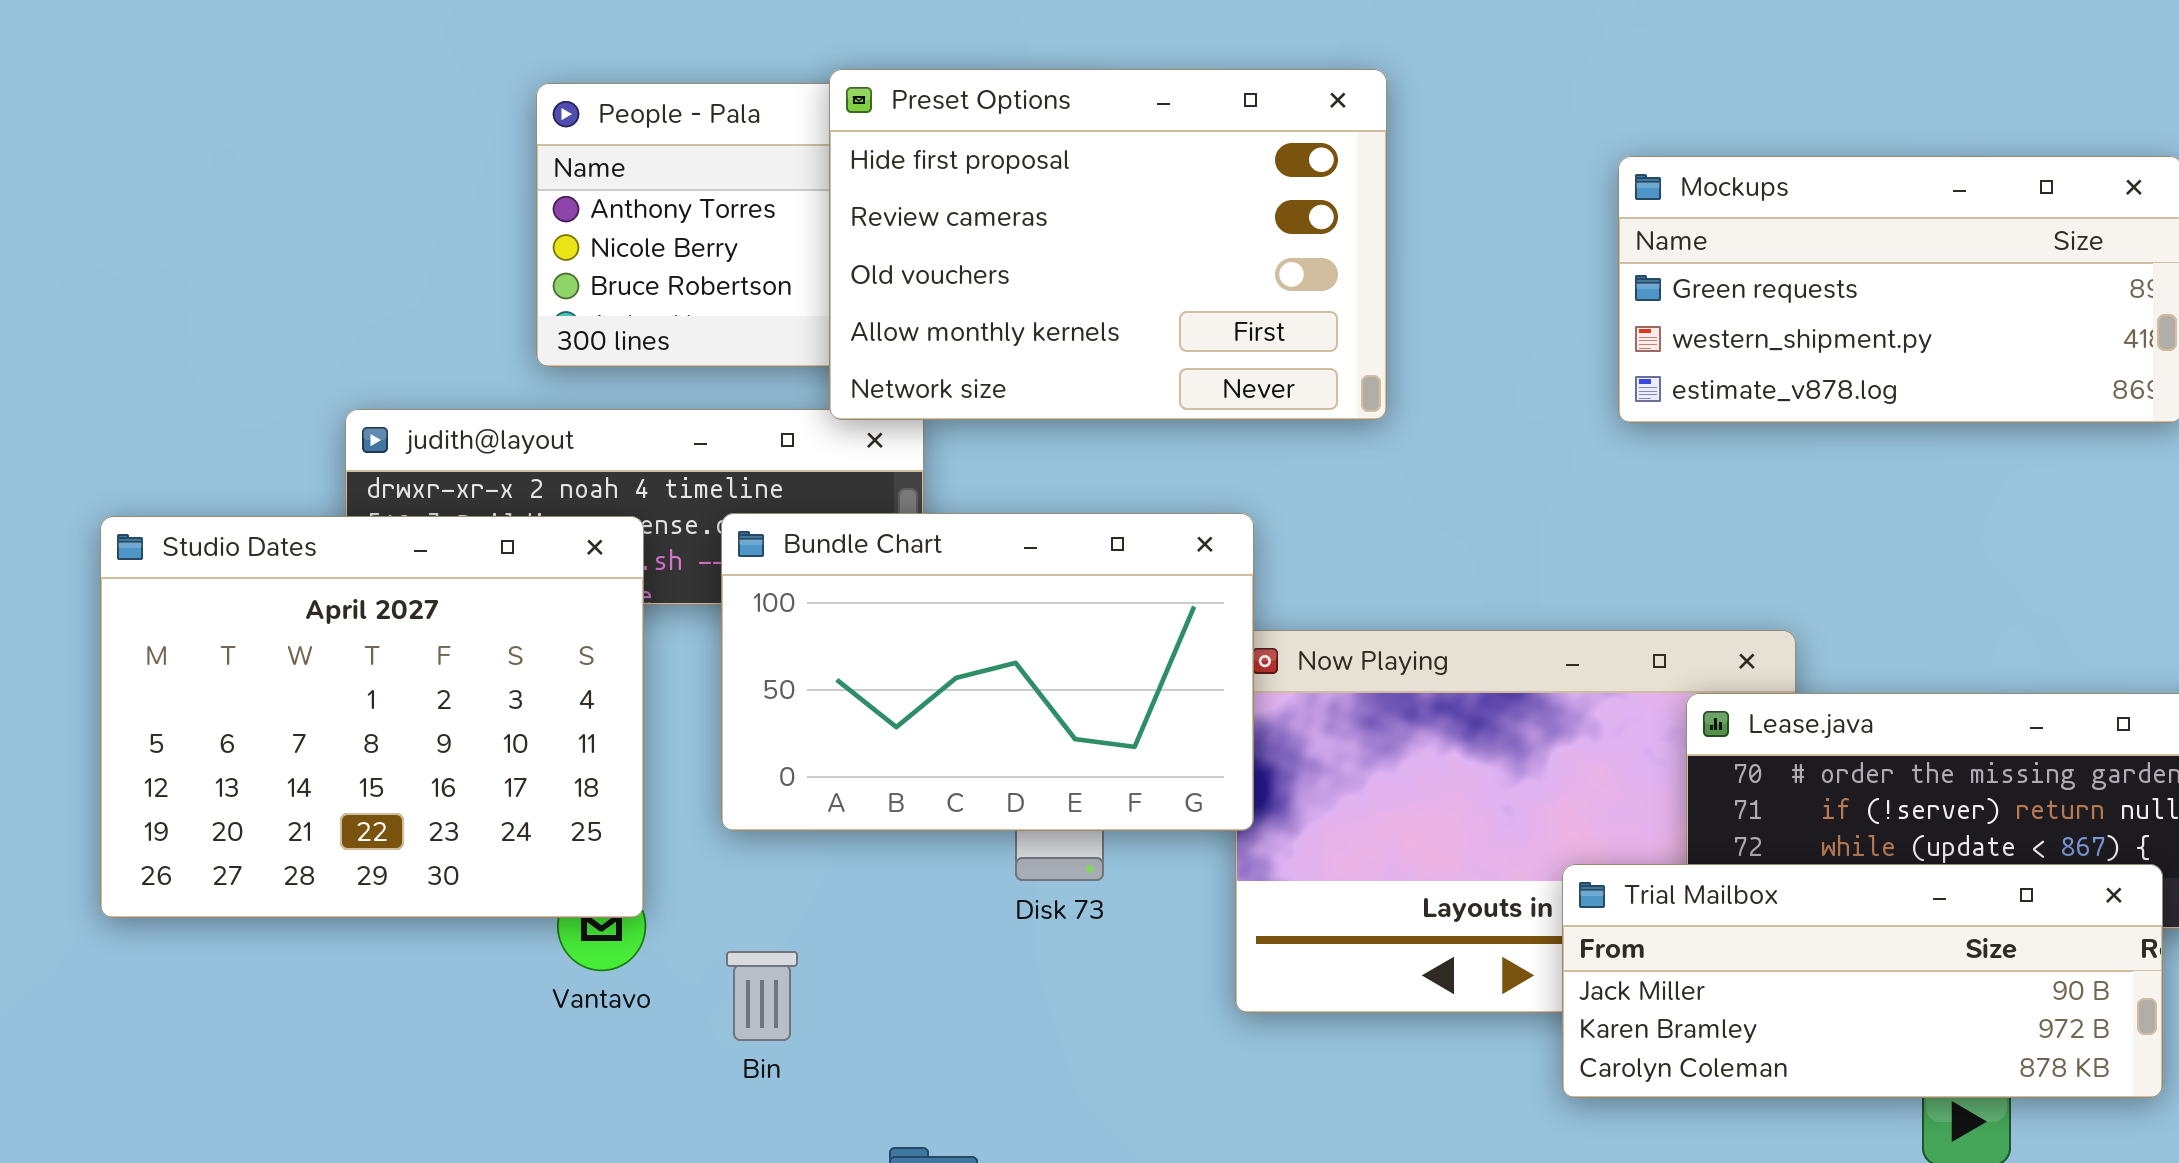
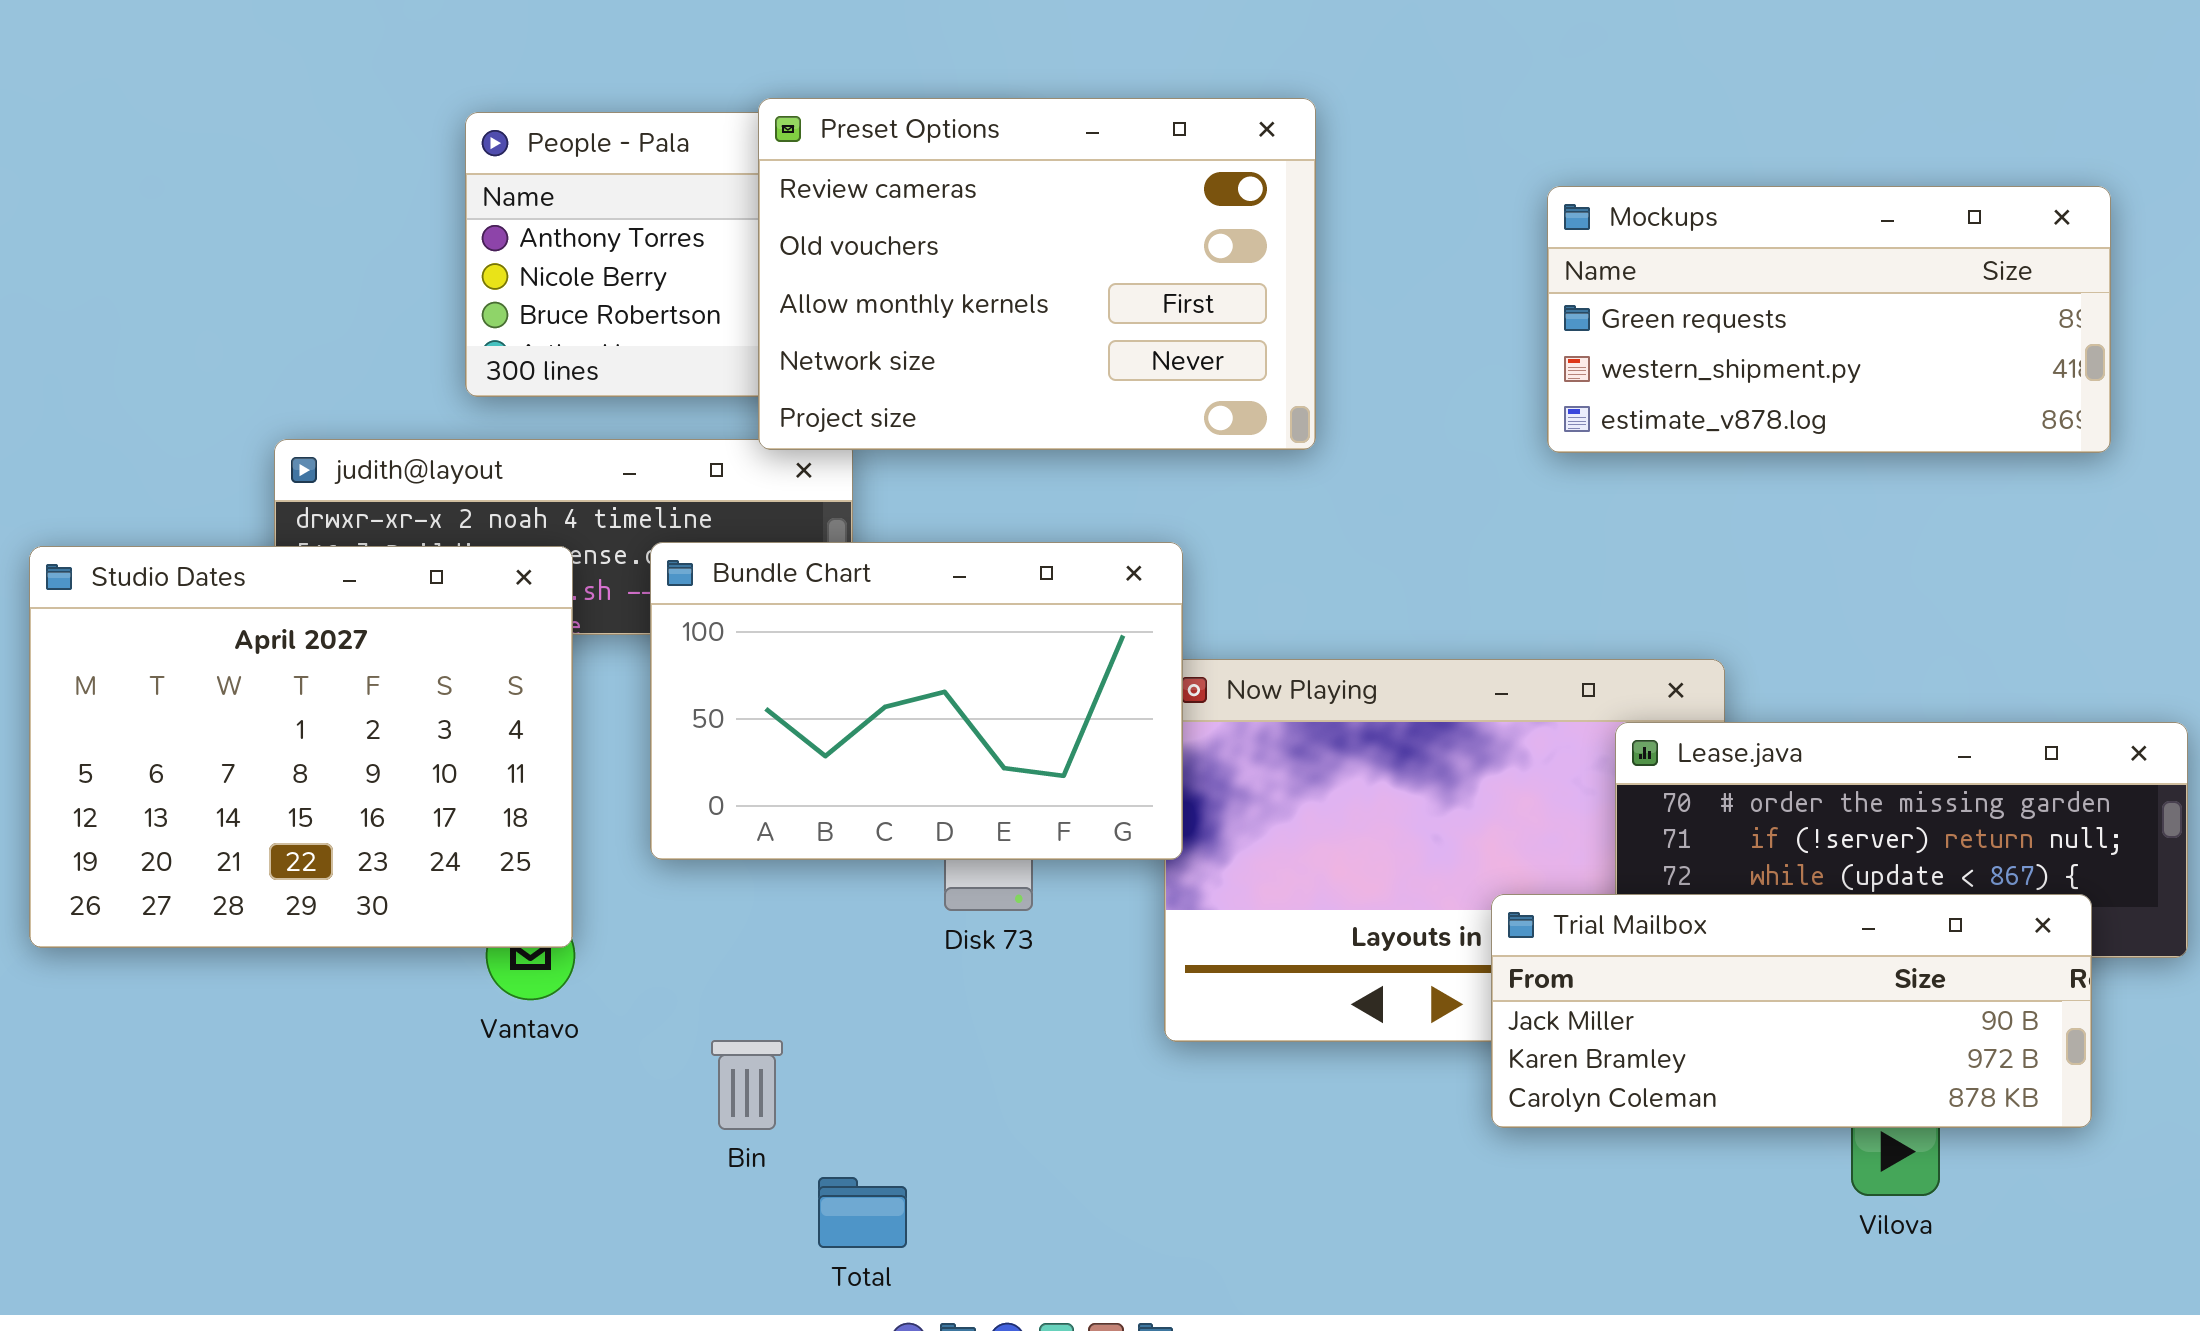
Preset Options: [829,69,1387,420] -> [758,98,1316,450], scrolled down 1 row
Bin: [726,951,798,1041] -> [711,1040,783,1130], moved

